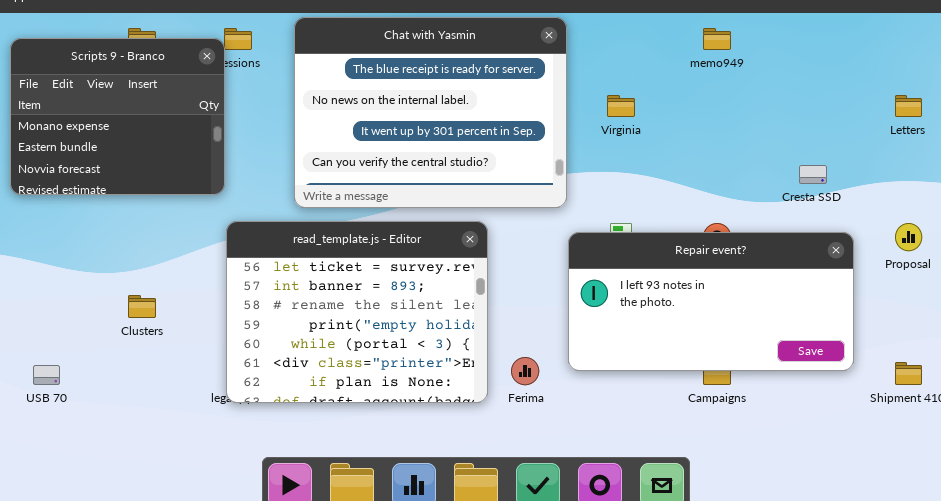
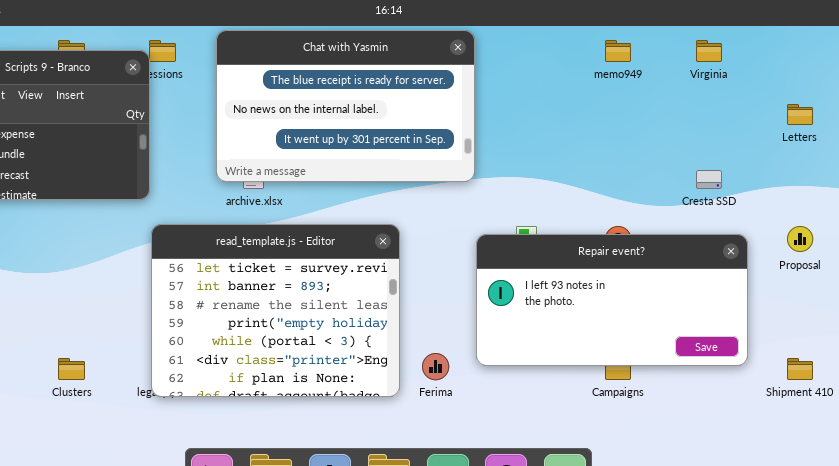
Chat with Yasmin: [294,17,567,208] -> [216,30,475,182], resized
Virginia: [607,95,635,117] -> [696,40,722,62], moved
Clusters: [128,295,156,318] -> [58,358,85,380], moved

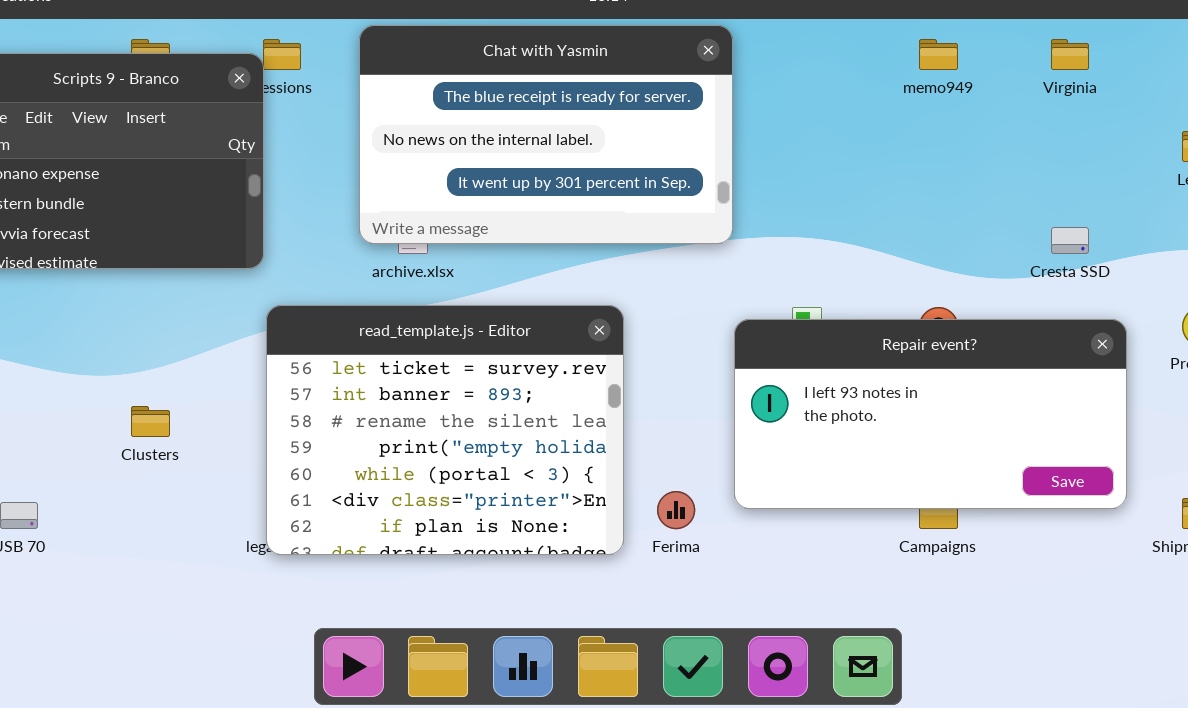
Clusters: [58,358,85,380] -> [131,406,170,437], moved

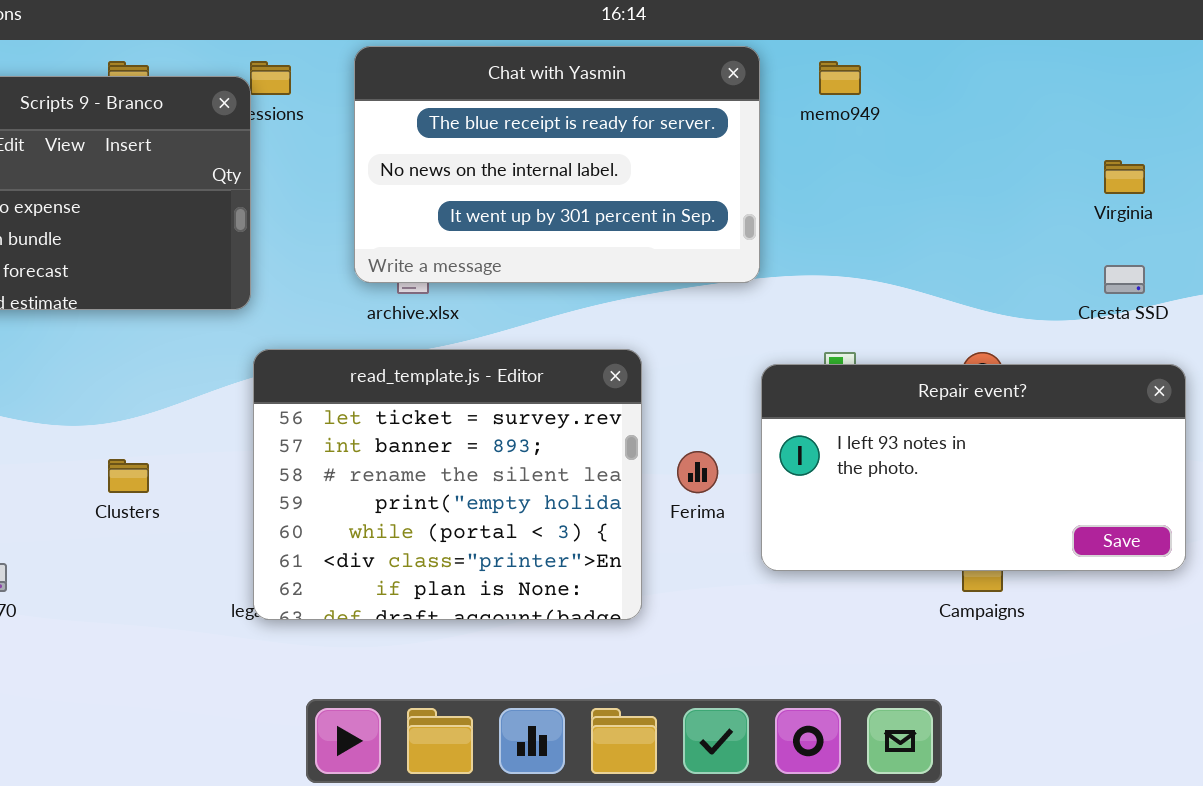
memo949: [919,39,958,70] -> [819,61,861,95], moved
Virginia: [1051,39,1089,70] -> [1104,160,1145,194], moved
Ferima: [657,491,695,529] -> [677,451,718,493], moved

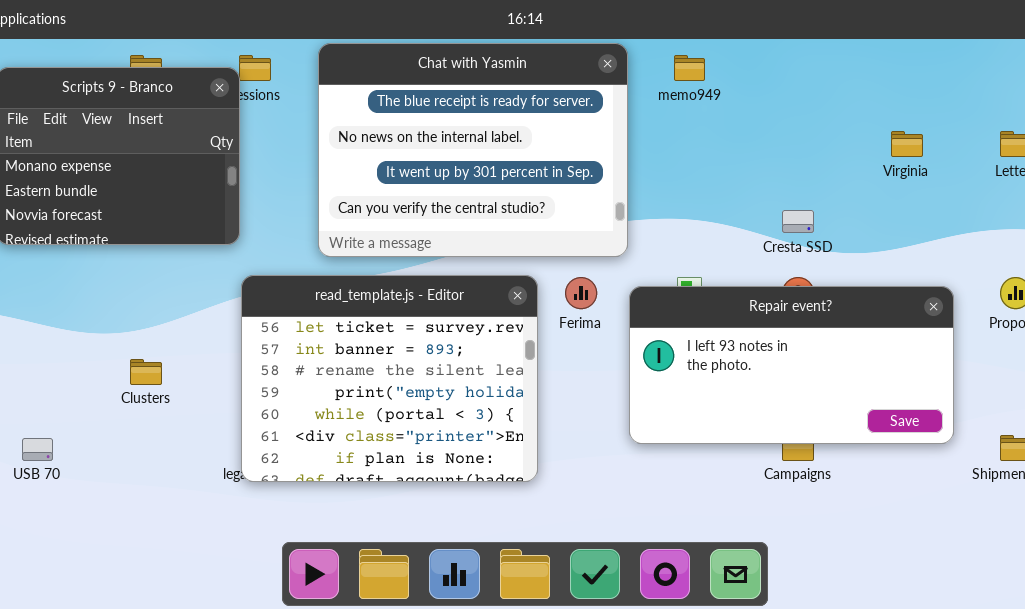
Chat with Yasmin: [354,46,760,283] -> [318,43,628,257], resized
Cresta SSD: [1104,265,1145,294] -> [782,210,814,233], moved
Ferima: [677,451,718,493] -> [565,277,597,309], moved

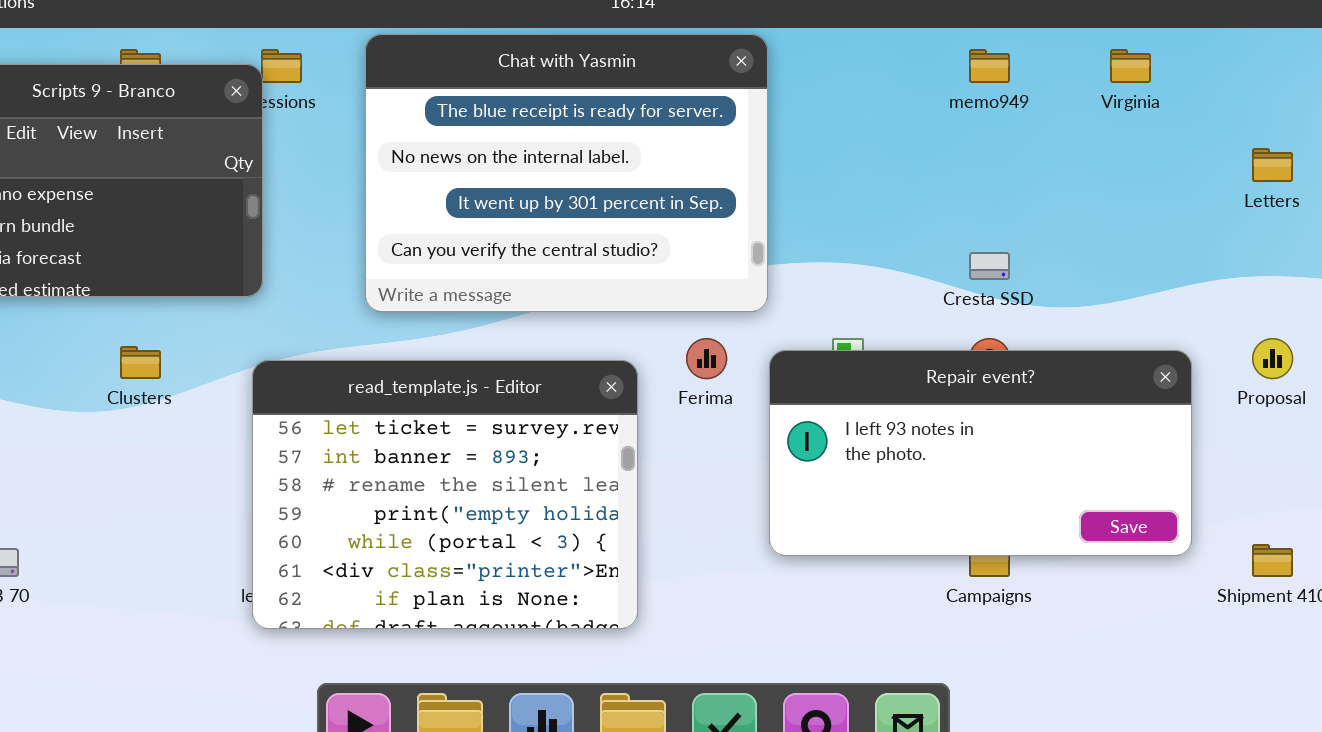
memo949: [674,55,705,81] -> [969,49,1010,83], moved
Virginia: [891,131,923,157] -> [1110,49,1151,83], moved
read_template.js - Editor: [241,275,538,482] -> [252,360,638,629], moved
Clusters: [130,359,162,385] -> [120,346,161,379], moved

